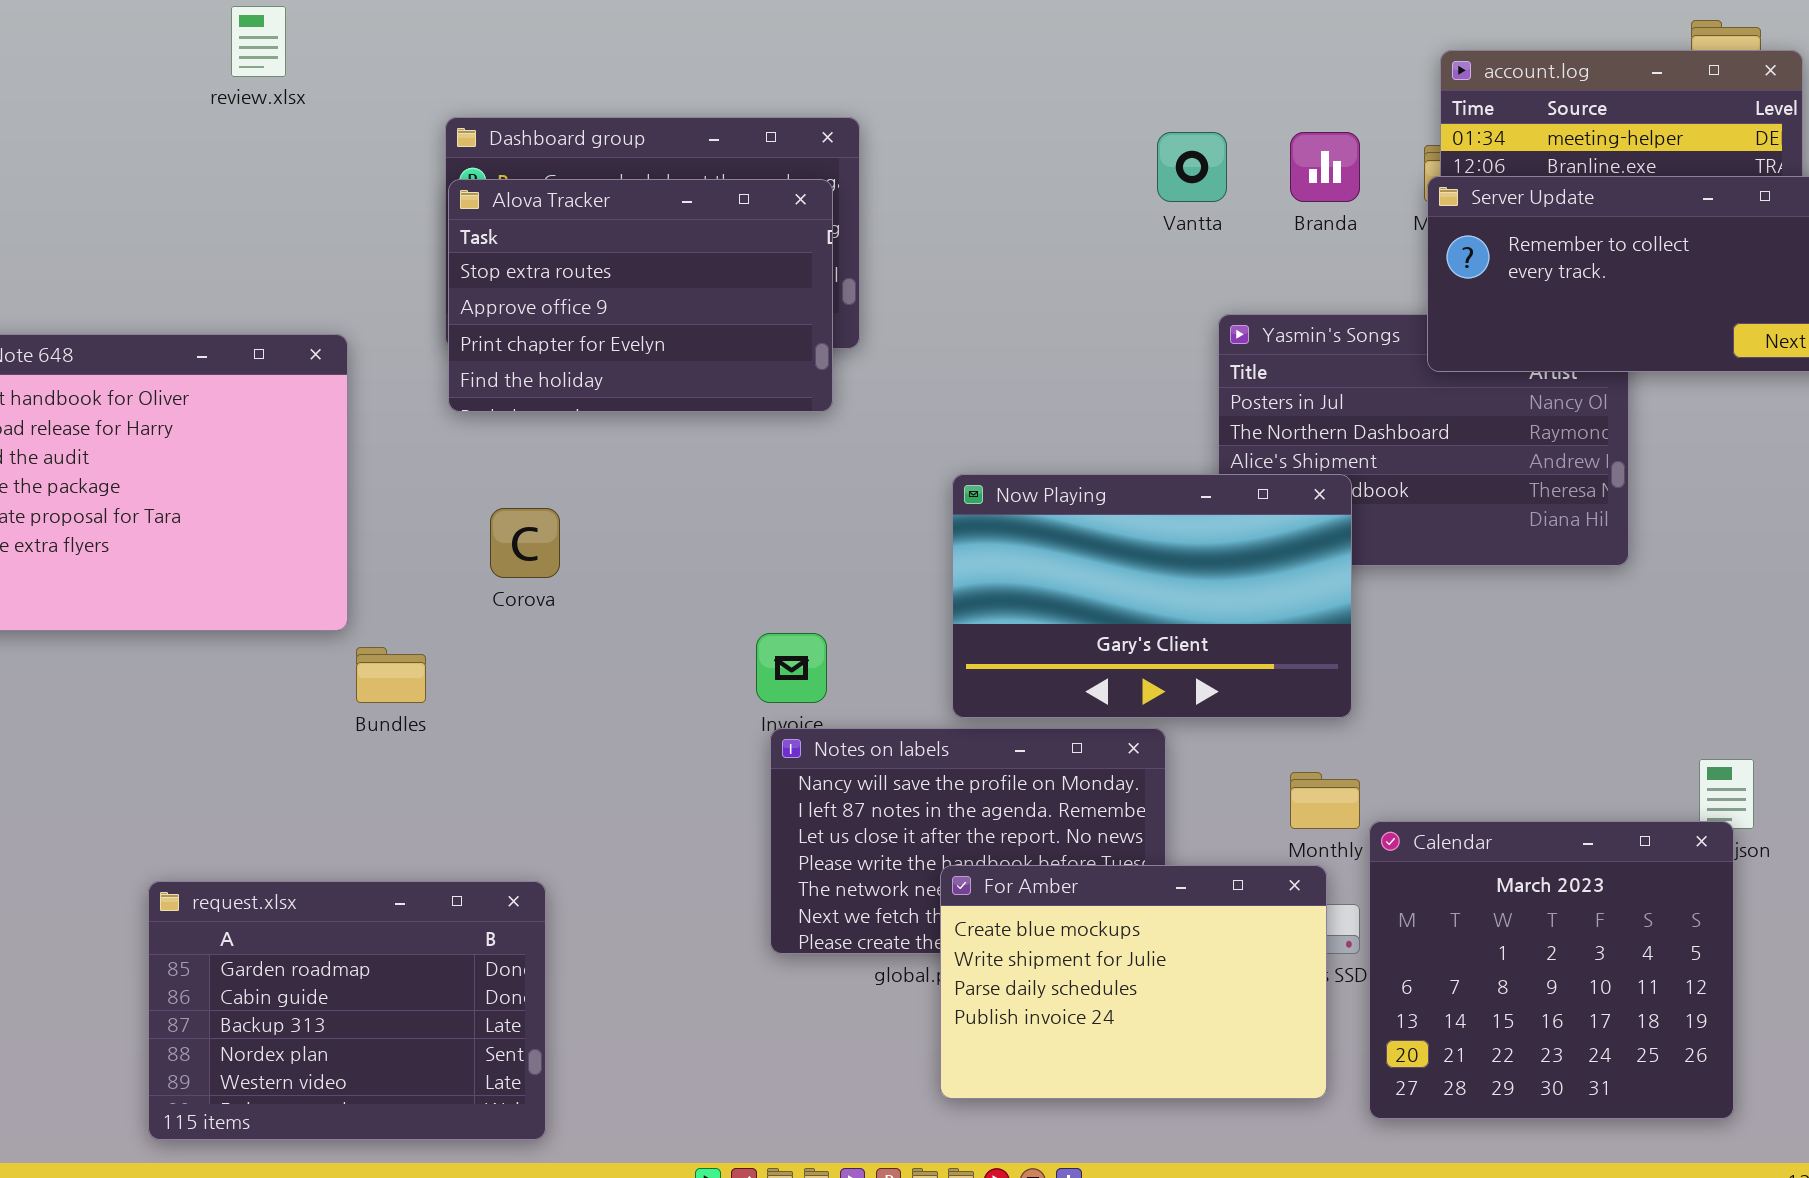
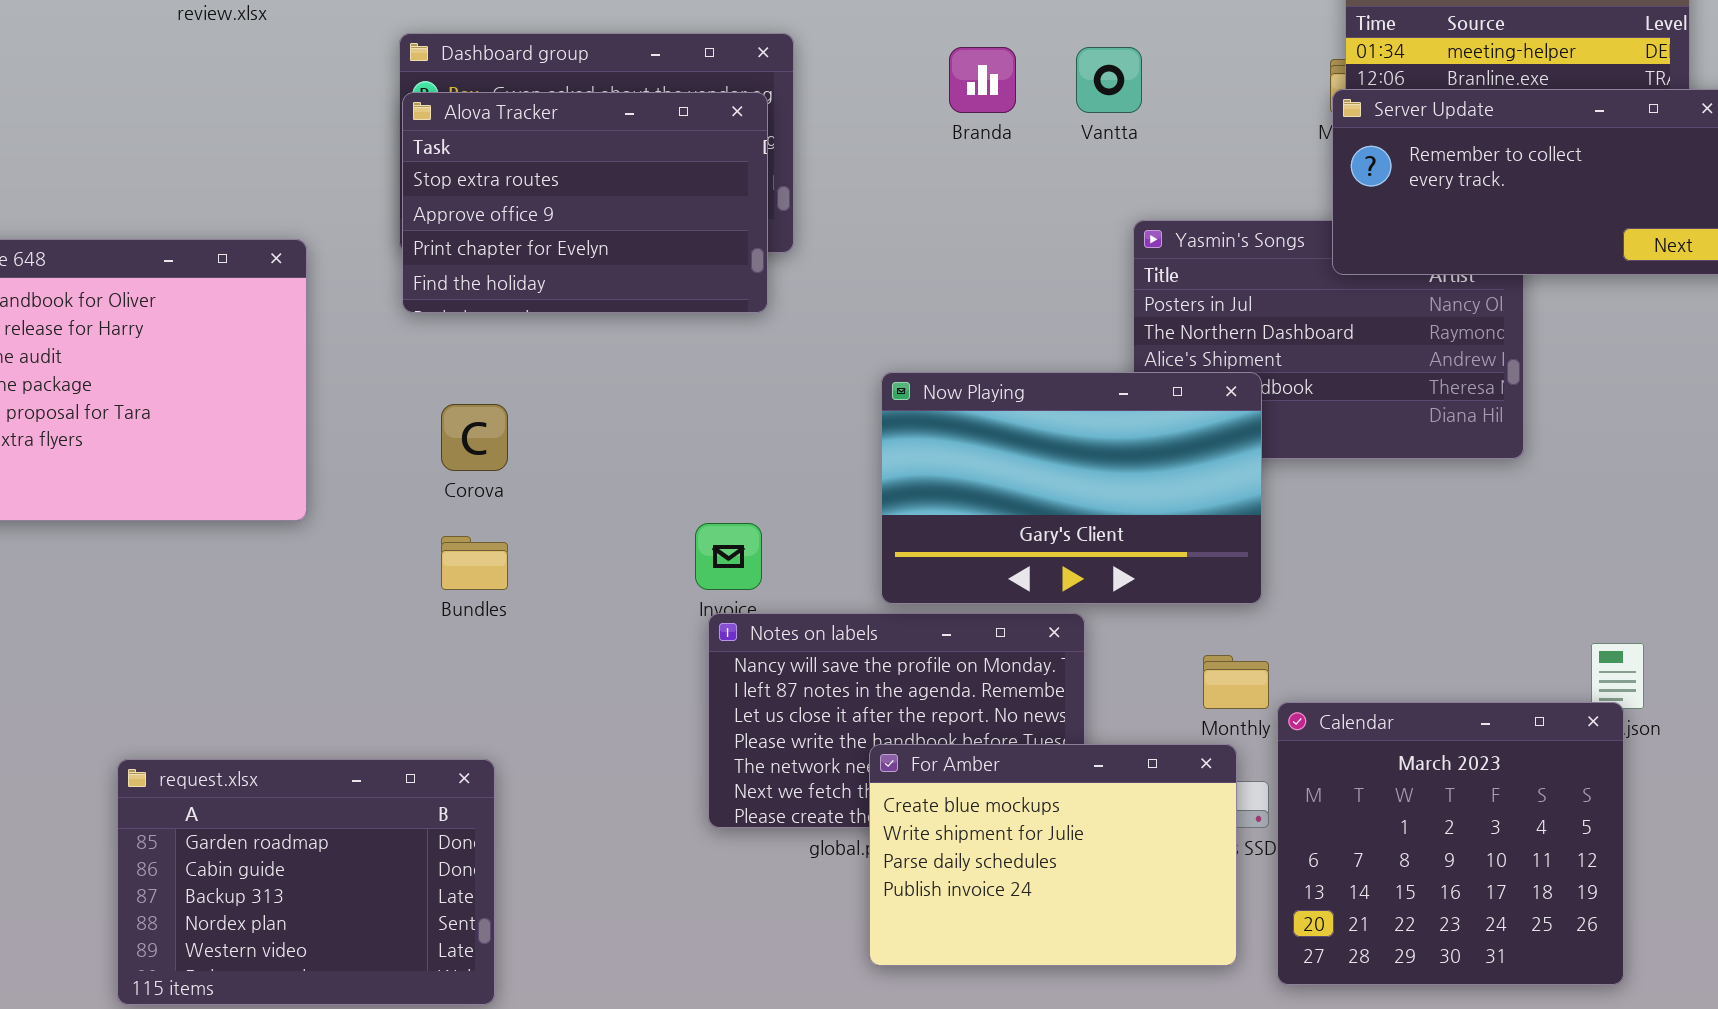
Branda: [1290,132,1360,202] -> [949,47,1016,113], moved
Bundles: [356,647,426,703] -> [441,536,508,590], moved

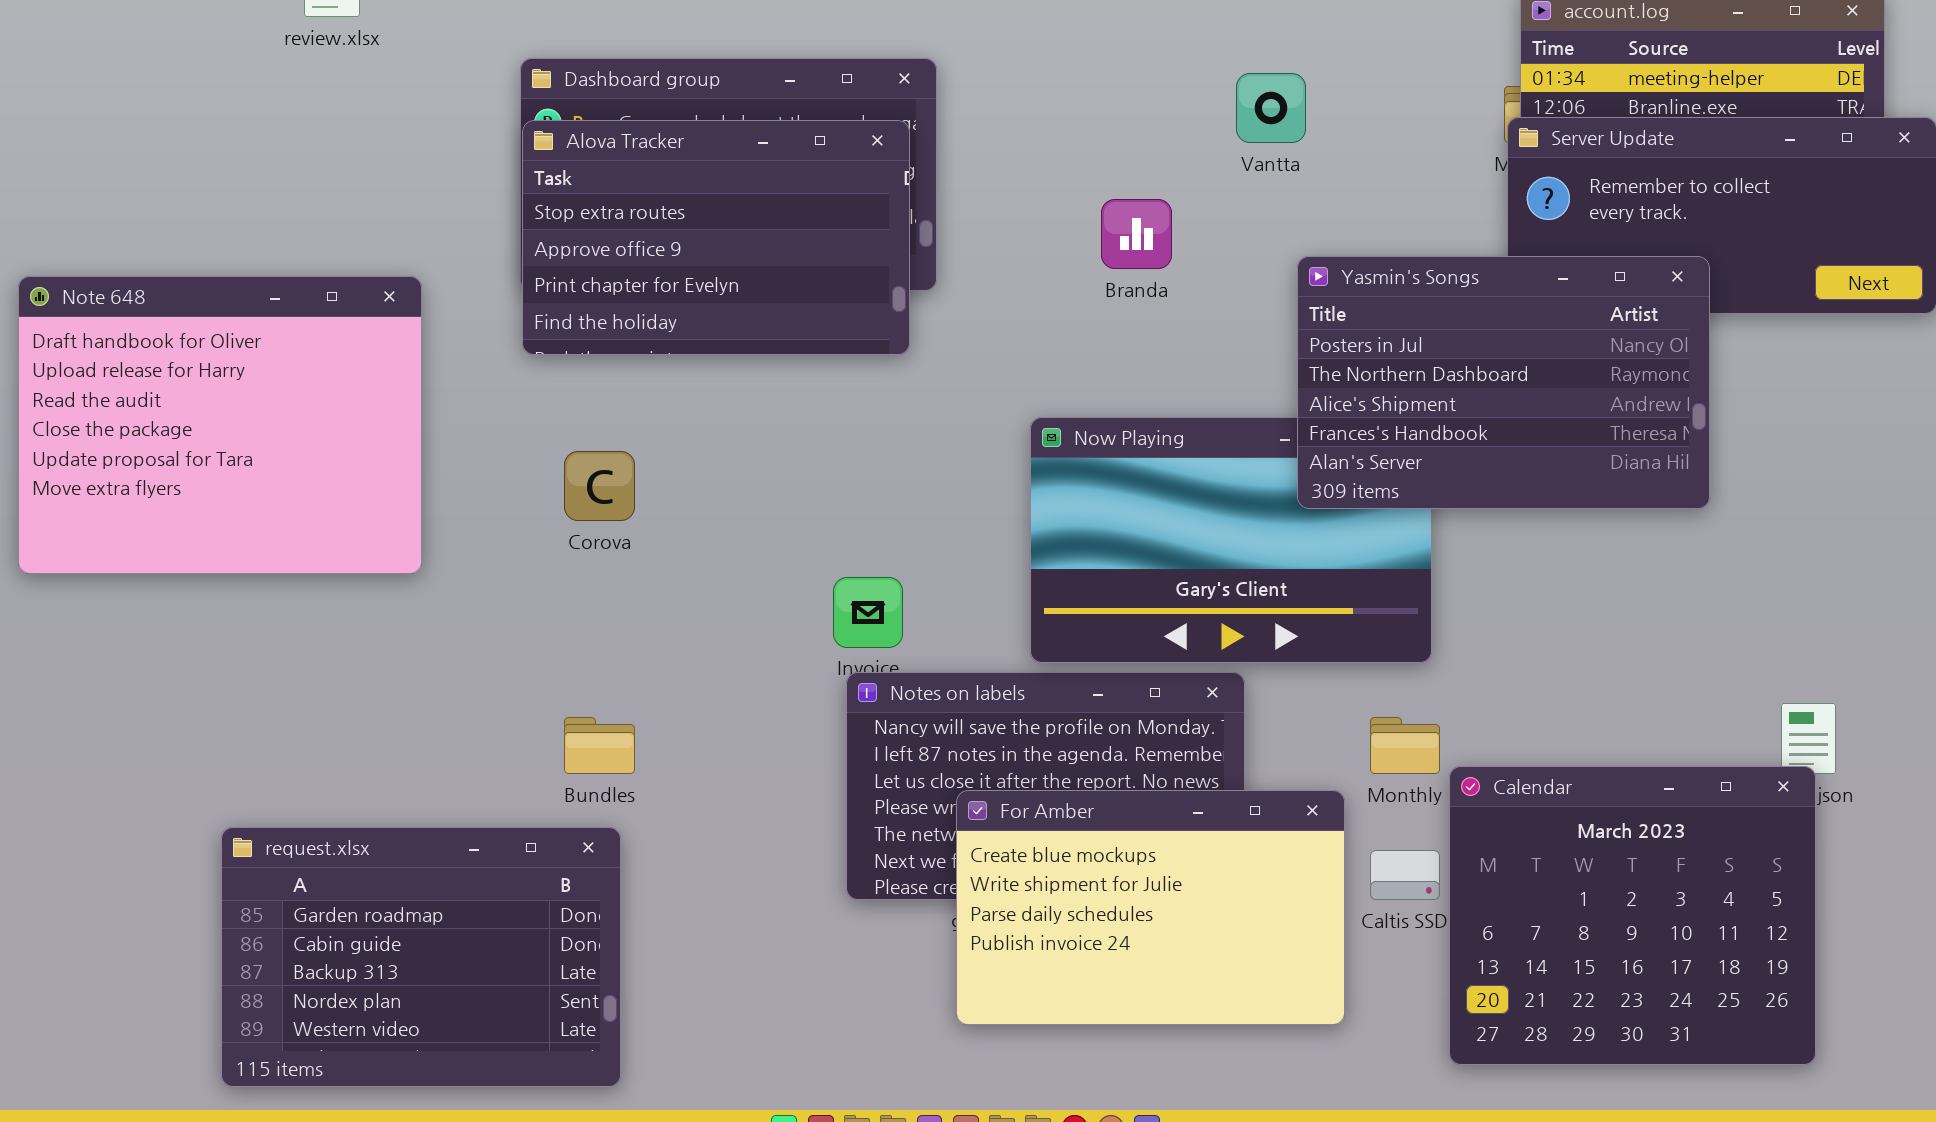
Branda: [949,47,1016,113] -> [1101,199,1172,269], moved
Yasmin's Songs: [1133,220,1524,459] -> [1297,256,1710,509], raised
Bundles: [441,536,508,590] -> [564,717,635,774], moved
For Amber: [869,744,1237,966] -> [956,790,1345,1025], moved

